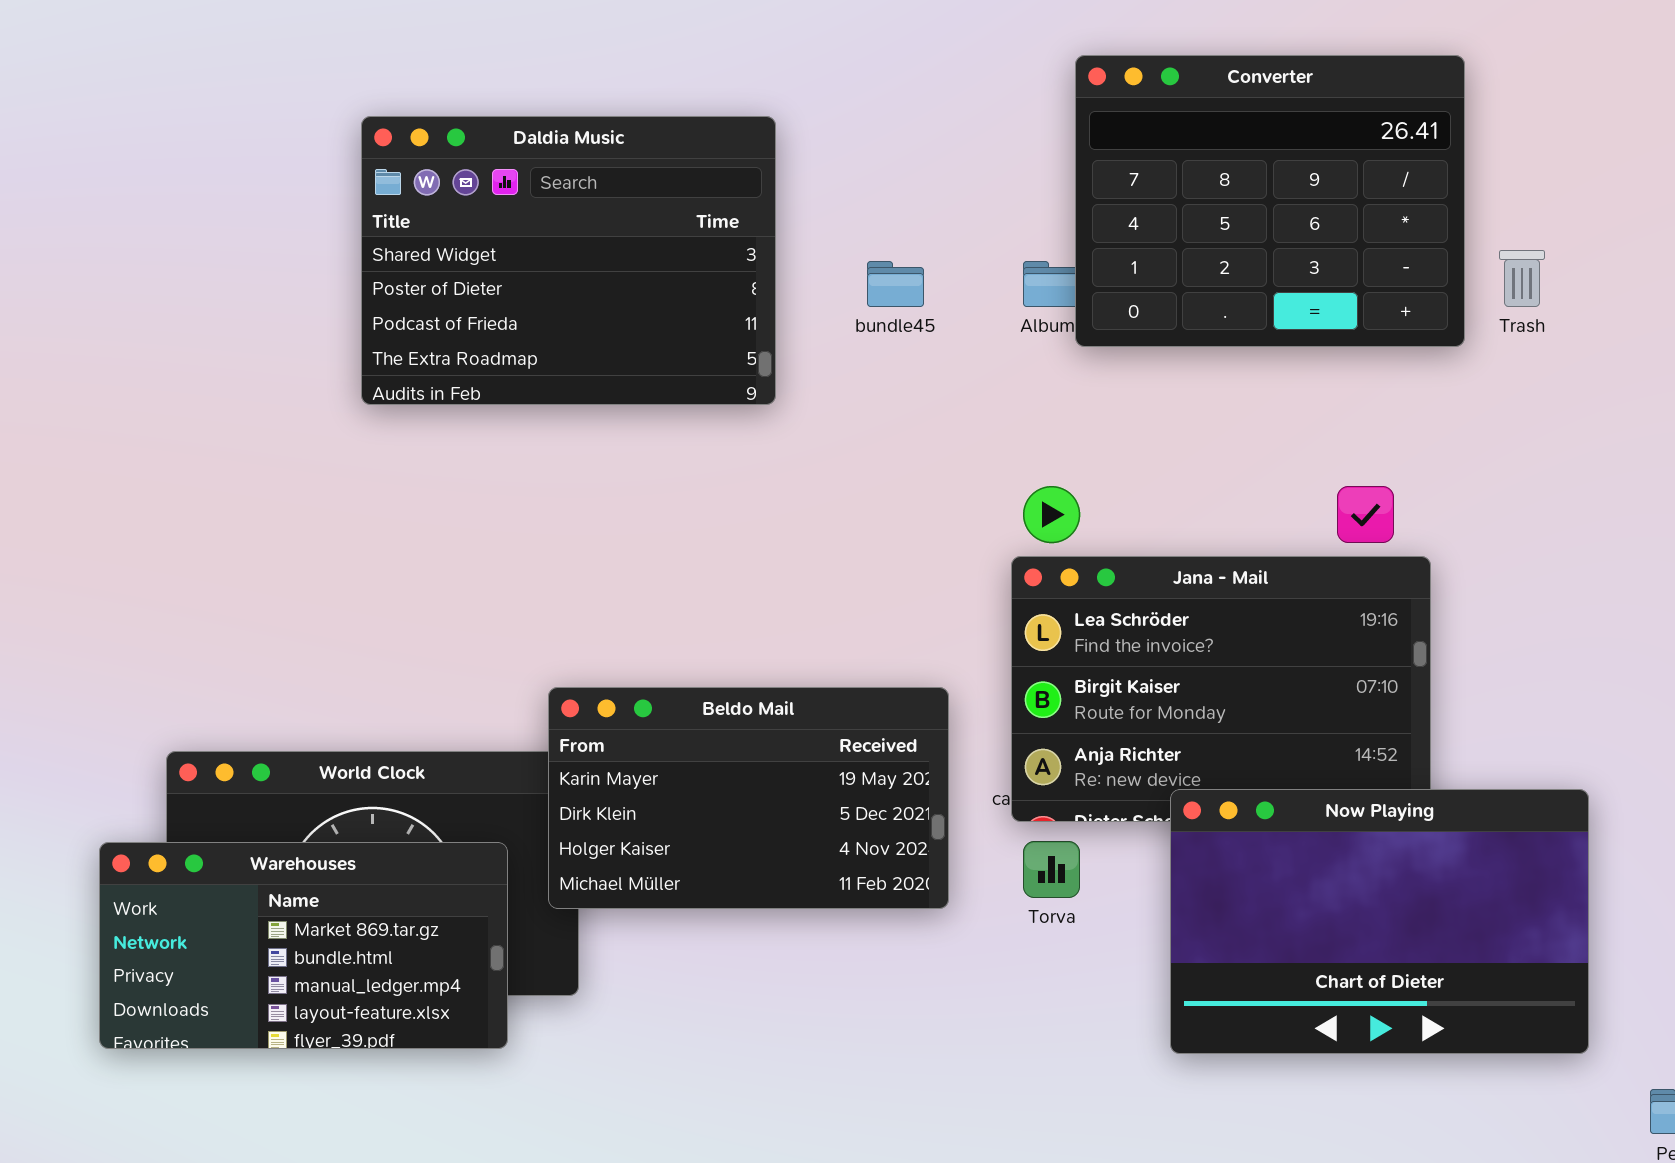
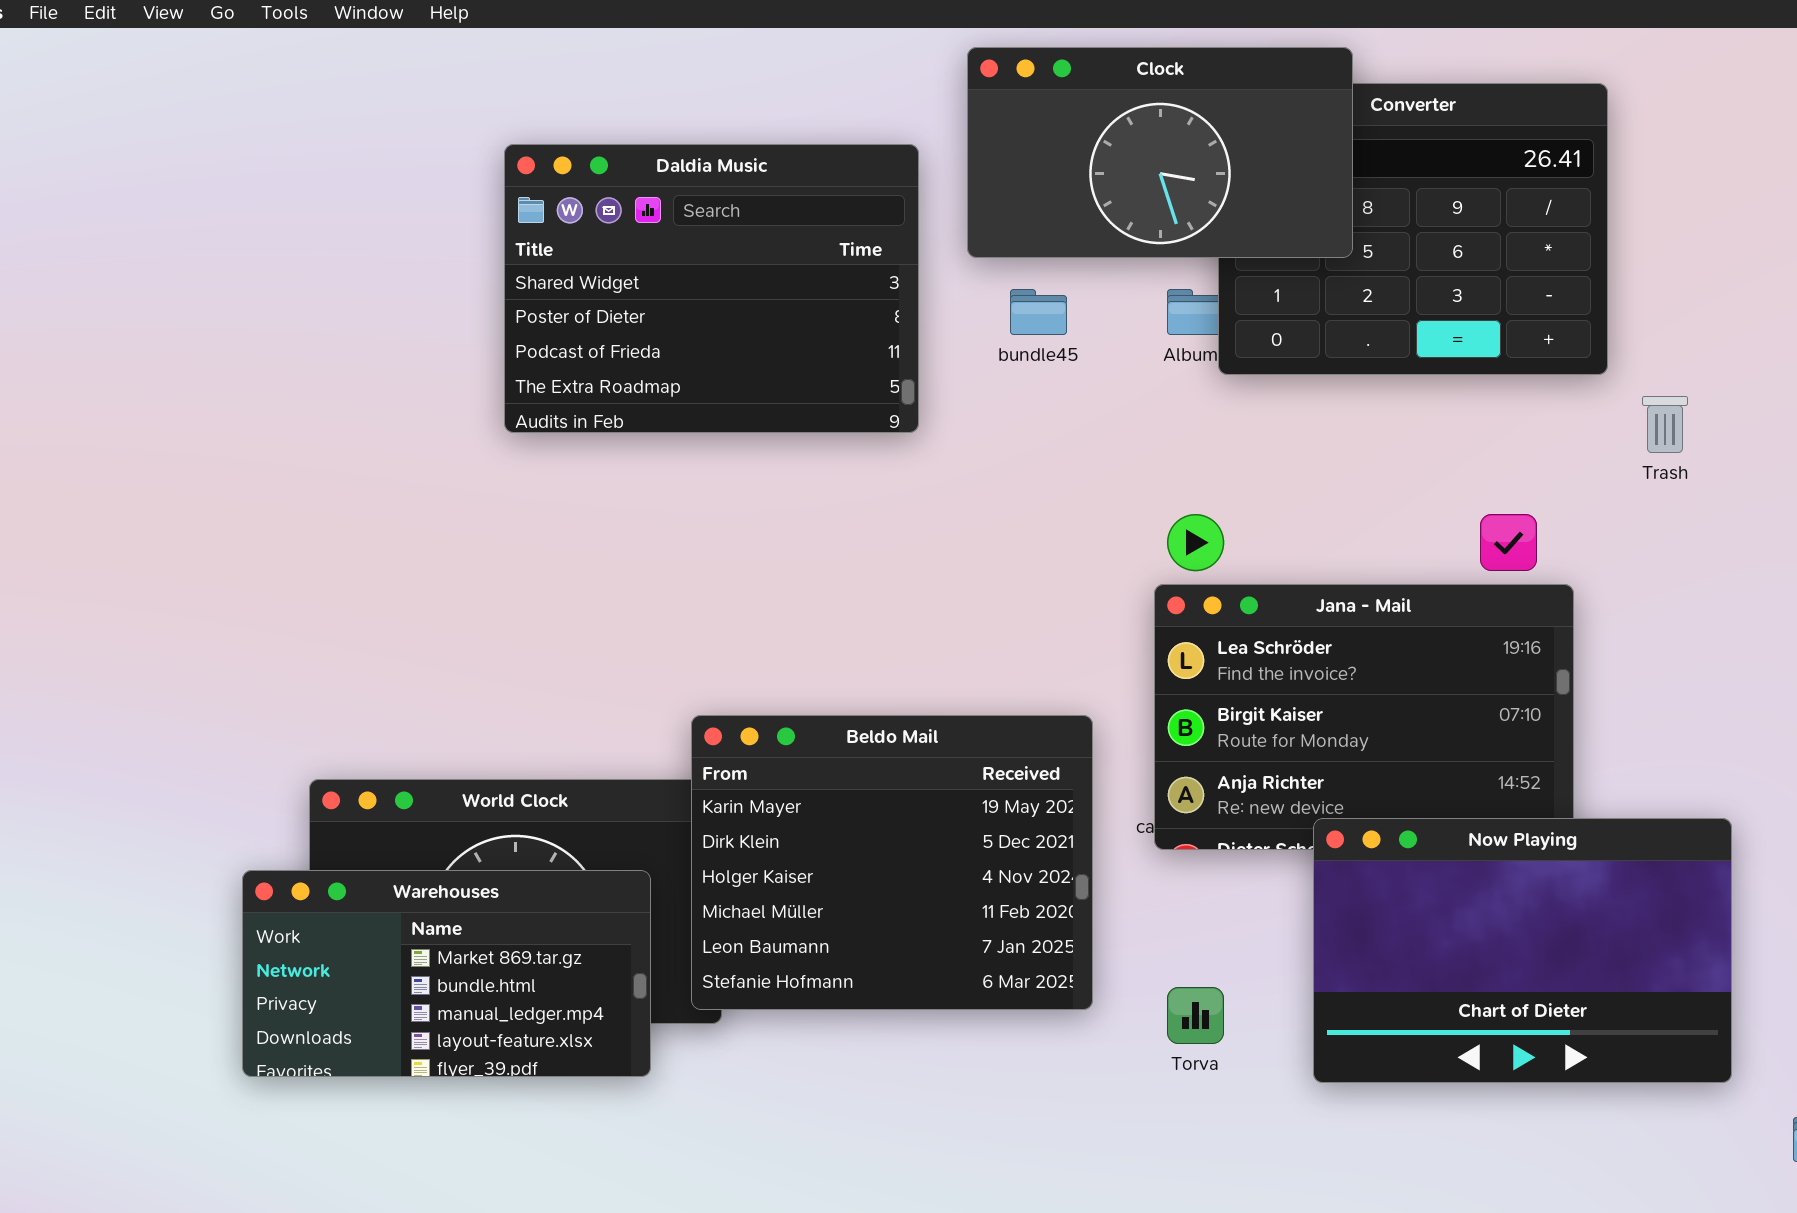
Clock: none -> [967,47,1353,258], opened
Trash: [1499,250,1545,307] -> [1642,396,1688,453], moved
Beldo Mail: [548,687,949,909] -> [691,715,1093,1010], resized
Torva: [1023,841,1080,898] -> [1167,987,1224,1044], moved

